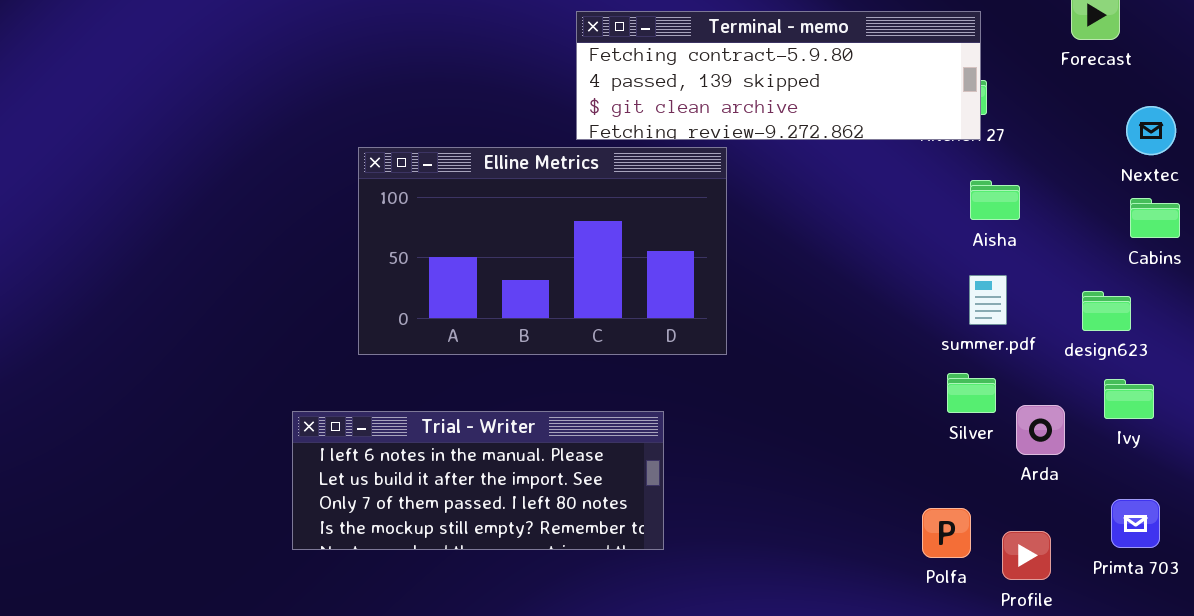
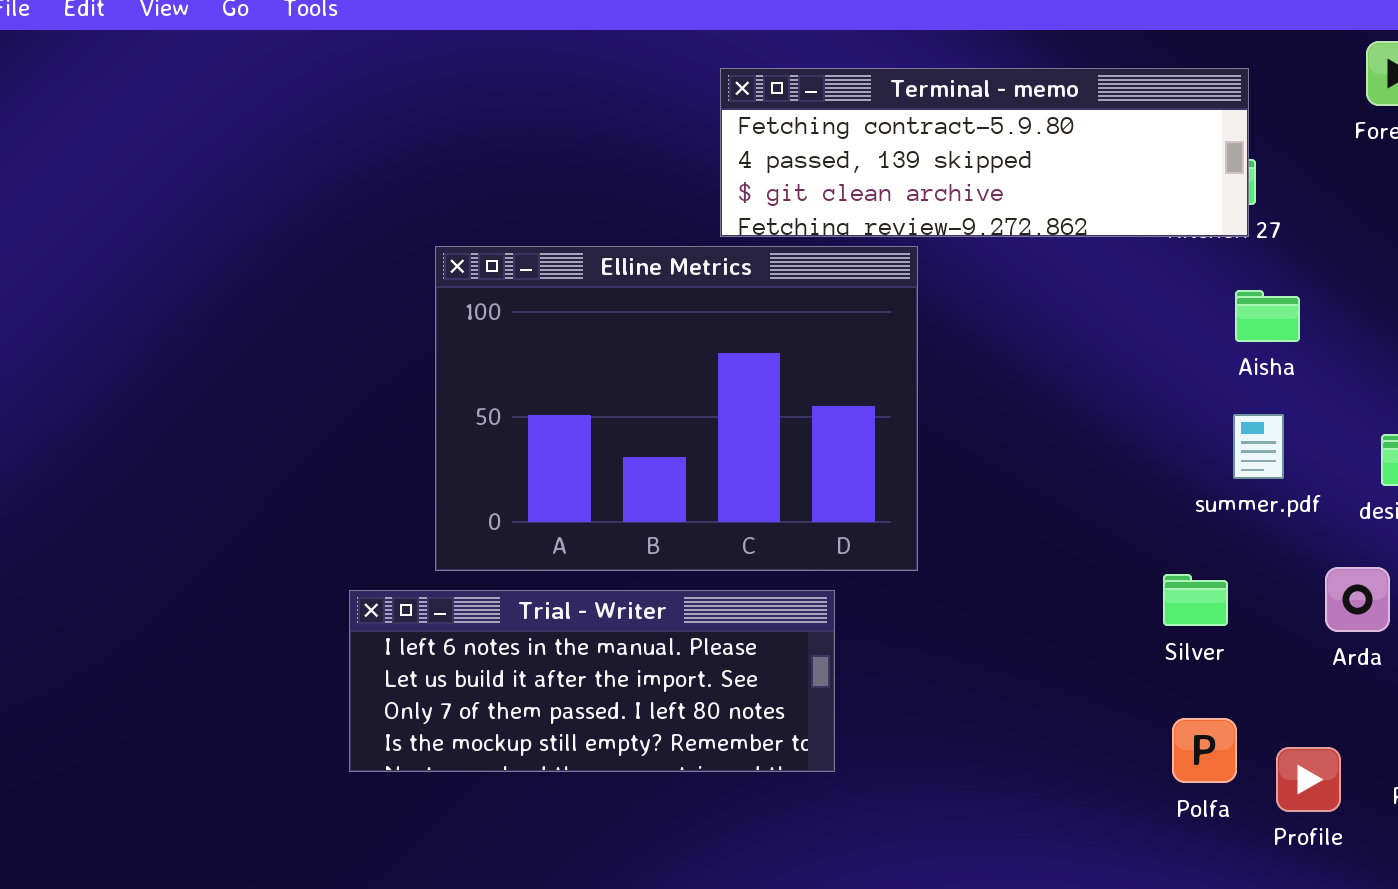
Elline Metrics: [358,147,727,355] -> [435,246,918,571], resized
Silver: [947,373,996,413] -> [1163,574,1228,626], moved
Arda: [1016,405,1065,455] -> [1325,567,1390,632], moved

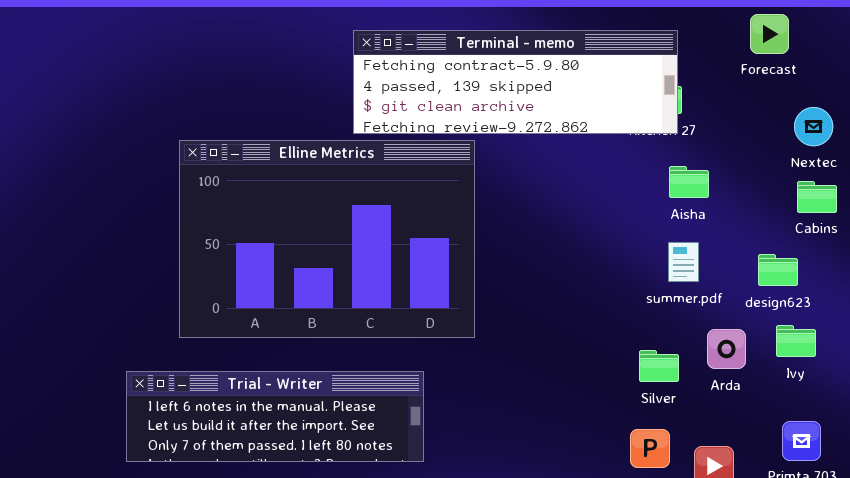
Arda: [1325,567,1390,632] -> [707,329,746,369], moved
Silver: [1163,574,1228,626] -> [639,350,679,382], moved
Trial - Writer: [349,590,835,772] -> [126,371,424,462], resized

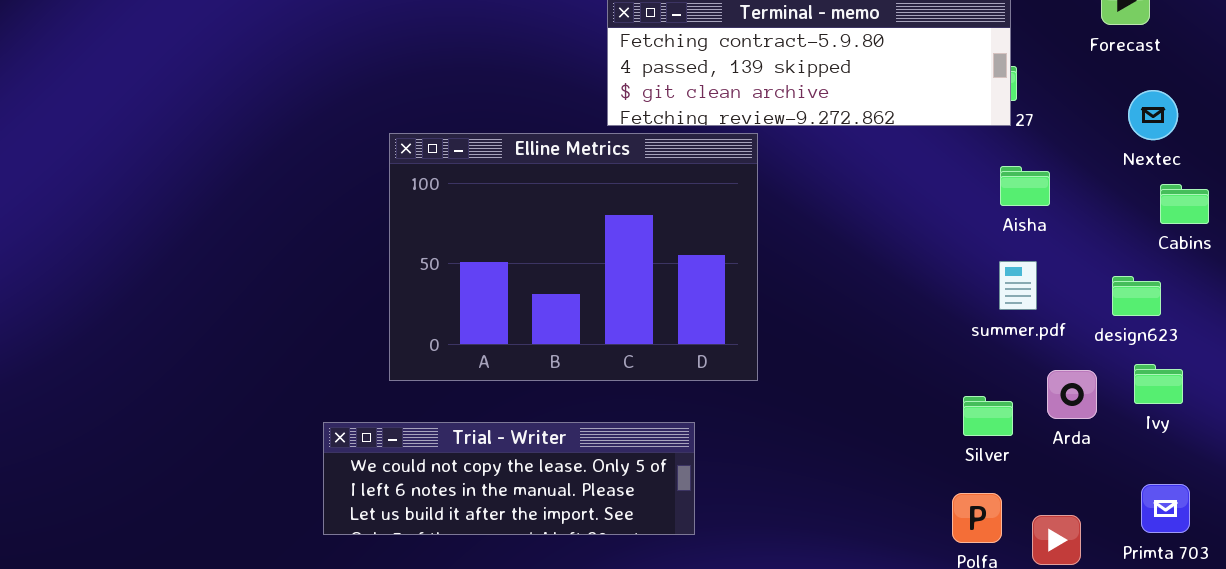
Nextec: [794,107,833,146] -> [1128,90,1178,140], moved
Trial - Writer: [126,371,424,462] -> [323,422,695,535], scrolled up 1 row

